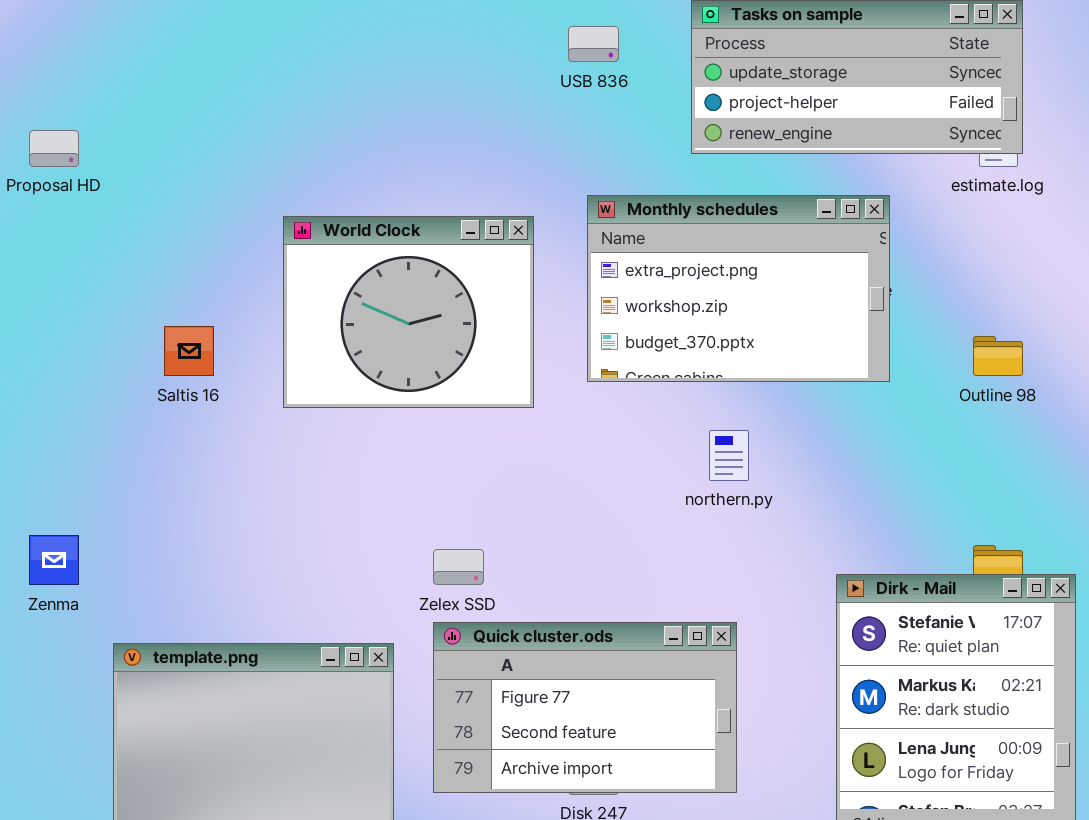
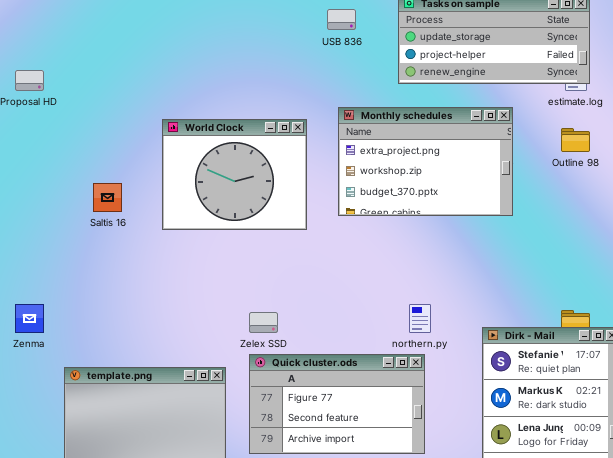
Outline 98: [973,336,1023,376] -> [561,128,590,152], moved
northern.py: [709,430,749,481] -> [409,304,431,333], moved

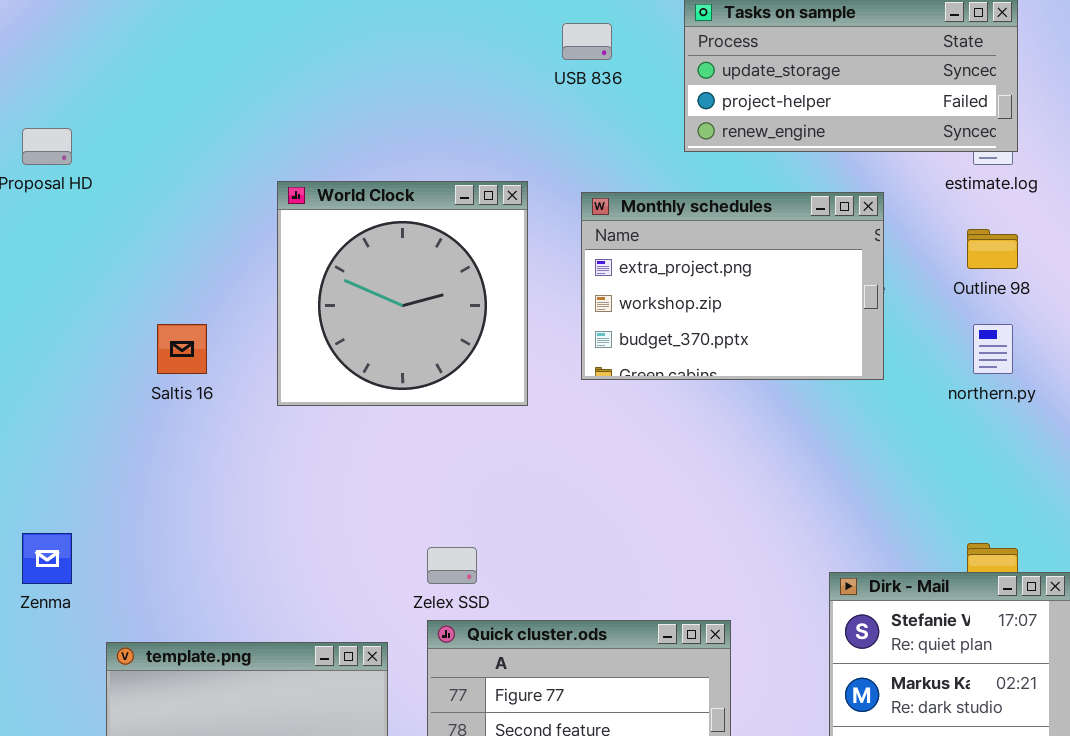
World Clock: [162,119,307,230] -> [277,181,528,406], resized
northern.py: [409,304,431,333] -> [973,324,1013,374], moved

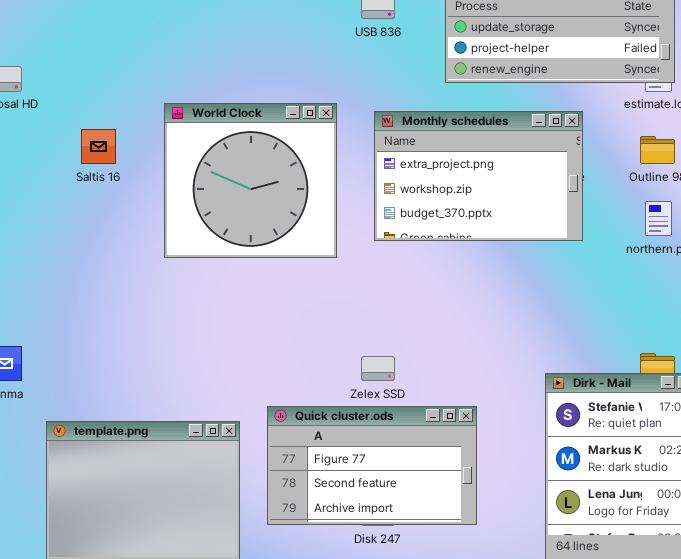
Saltis 16: [157,324,207,374] -> [81,129,116,164], moved
Zelex SSD: [427,547,477,584] -> [361,356,395,381], moved

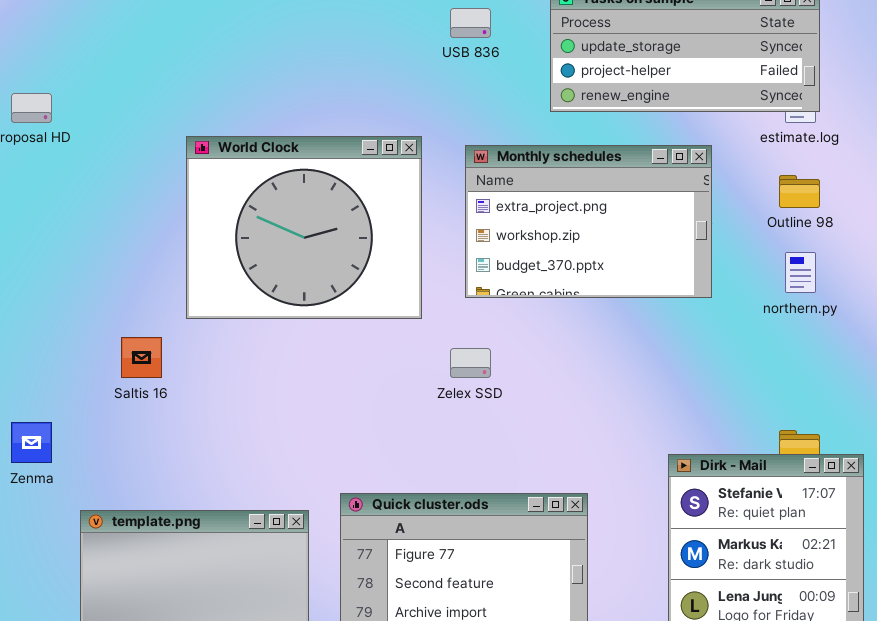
World Clock: [164,103,337,258] -> [186,136,422,319], resized
Saltis 16: [81,129,116,164] -> [121,337,162,378], moved
Zelex SSD: [361,356,395,381] -> [450,348,491,378], moved

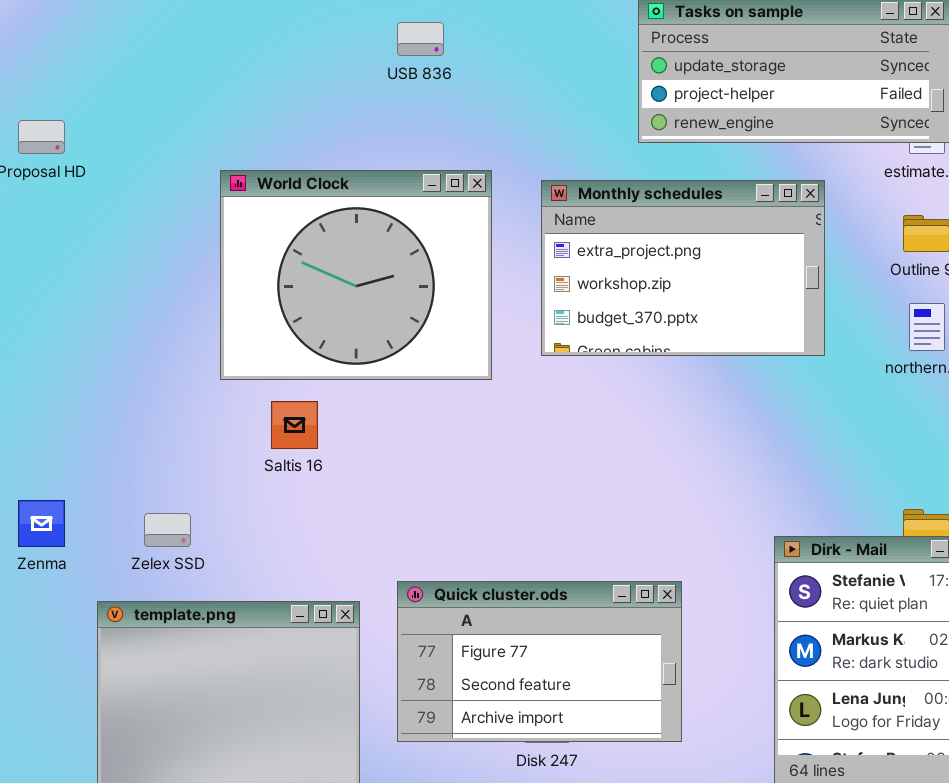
USB 836: [450,8,491,38] -> [397,22,444,56], moved
Saltis 16: [121,337,162,378] -> [271,401,318,449], moved
Zelex SSD: [450,348,491,378] -> [144,513,191,547], moved

